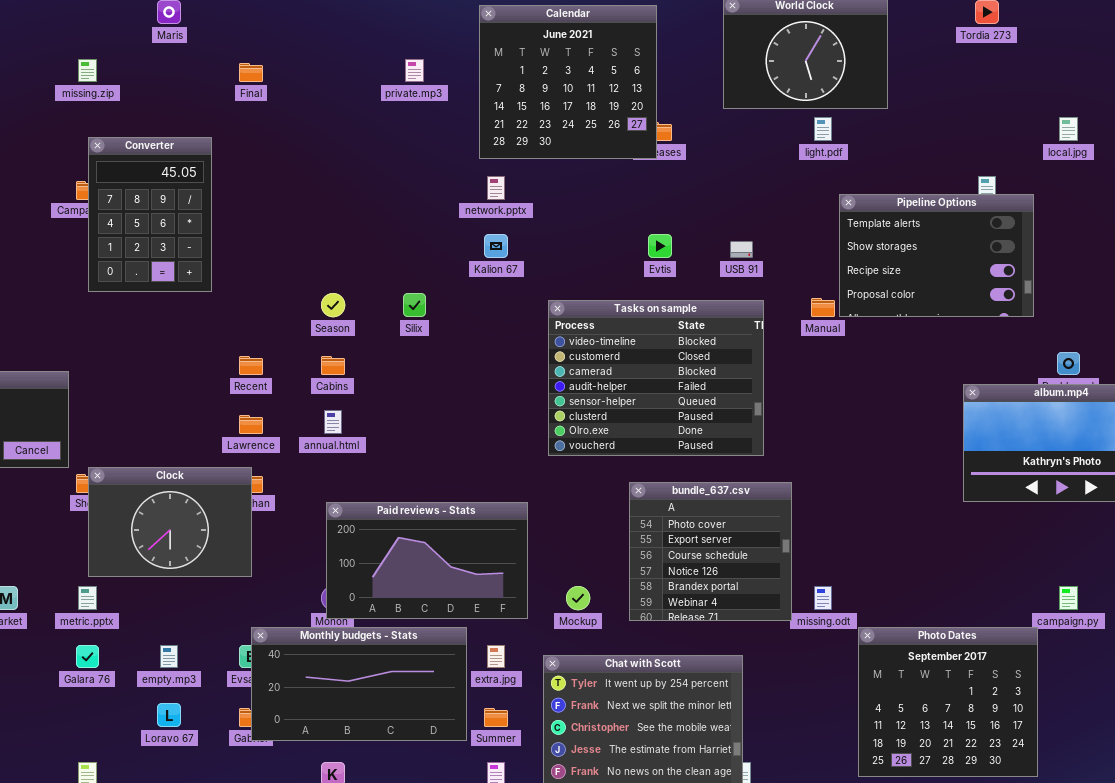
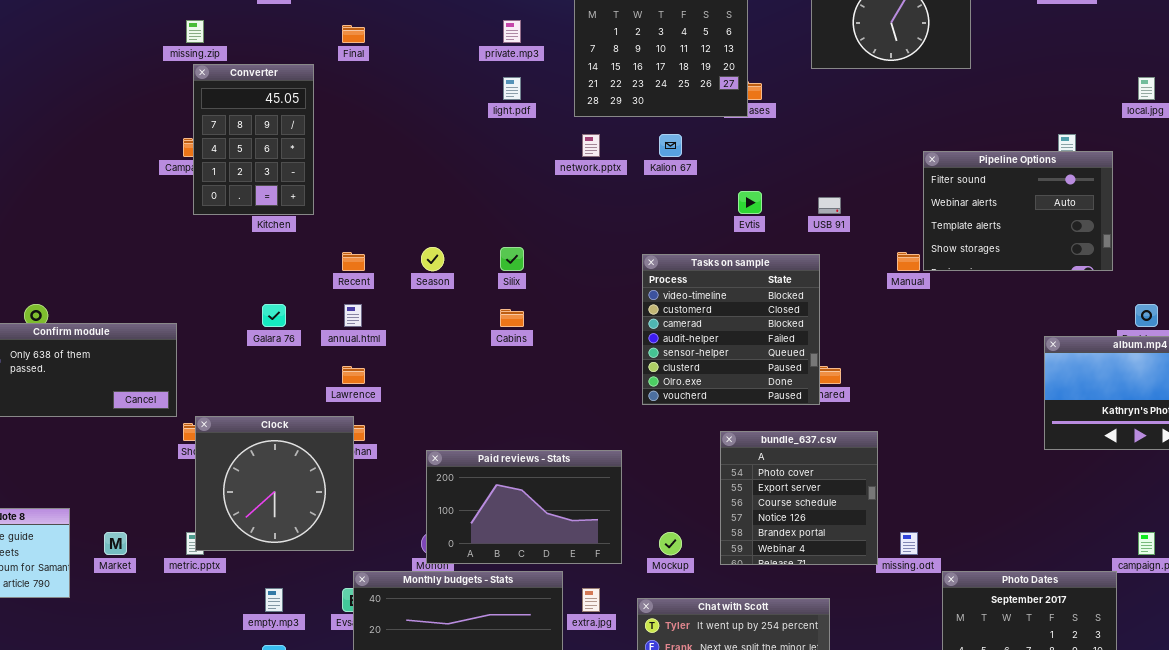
light.pdf: [814,117,832,141] -> [503,77,521,100], moved
Converter: [88,137,212,292] -> [193,64,314,215], moved
Pipeline Options: [839,194,1034,317] -> [923,151,1113,271], scrolled up 2 rows
Kalion 67: [484,234,508,258] -> [659,134,682,157], moved
Tasks on sample: [548,300,764,456] -> [642,254,820,405], resized
Recent: [239,356,263,375] -> [342,252,365,271], moved
Cabins: [321,356,345,375] -> [500,309,524,327], moved
annual.html: [324,410,342,434] -> [344,304,362,327], moved
Clock: [88,467,252,577] -> [195,416,354,551], resized
Galara 76: [76,645,99,668] -> [262,304,286,327], moved

